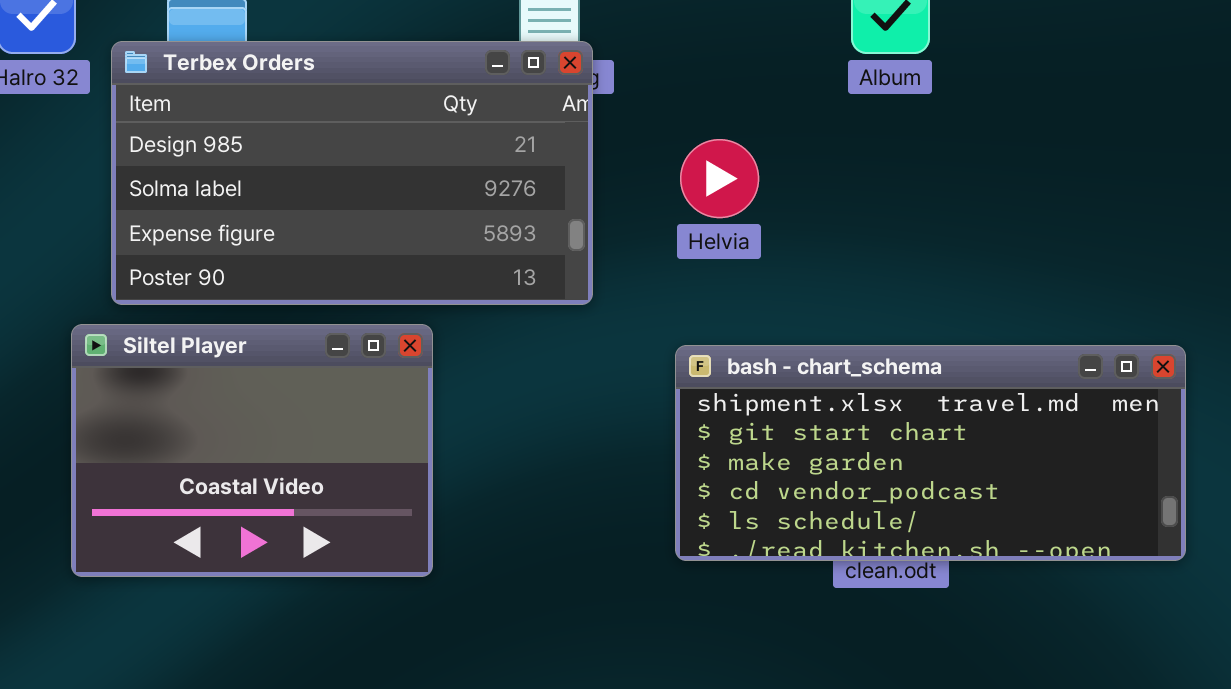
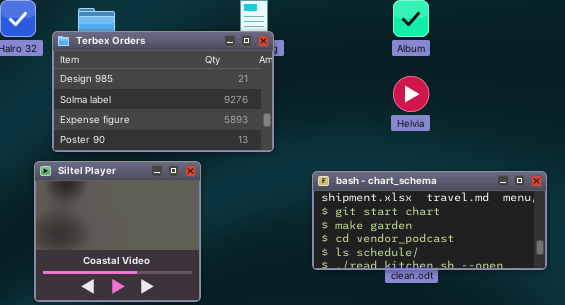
Helvia: [680,139,759,218] -> [393,76,429,112], moved
Siltel Player: [71,324,433,577] -> [34,161,201,302], resized

